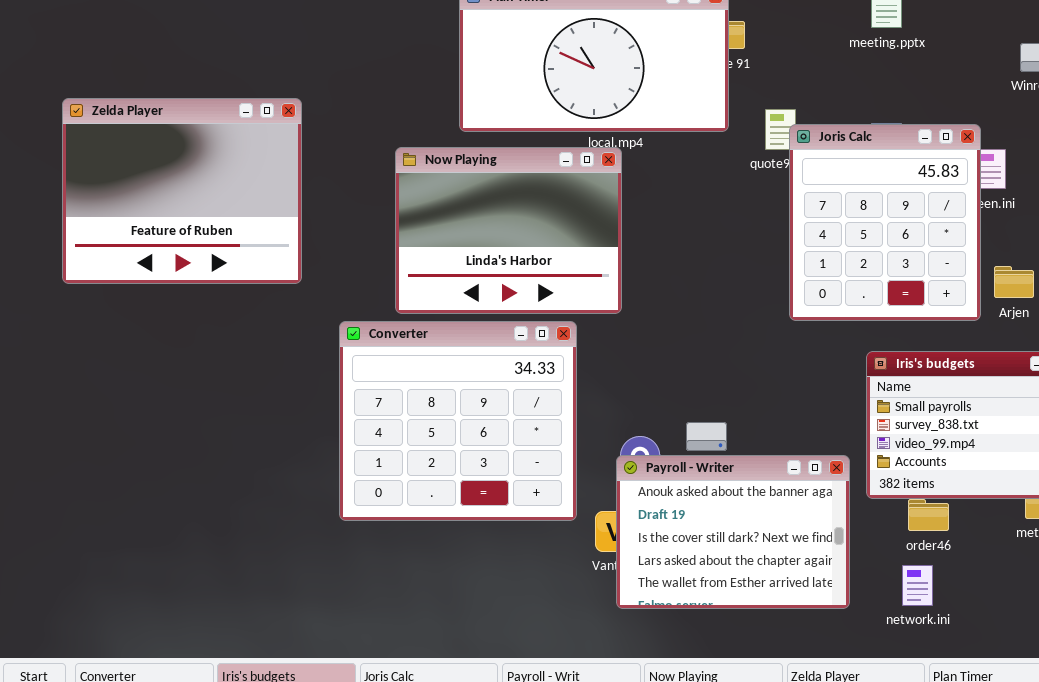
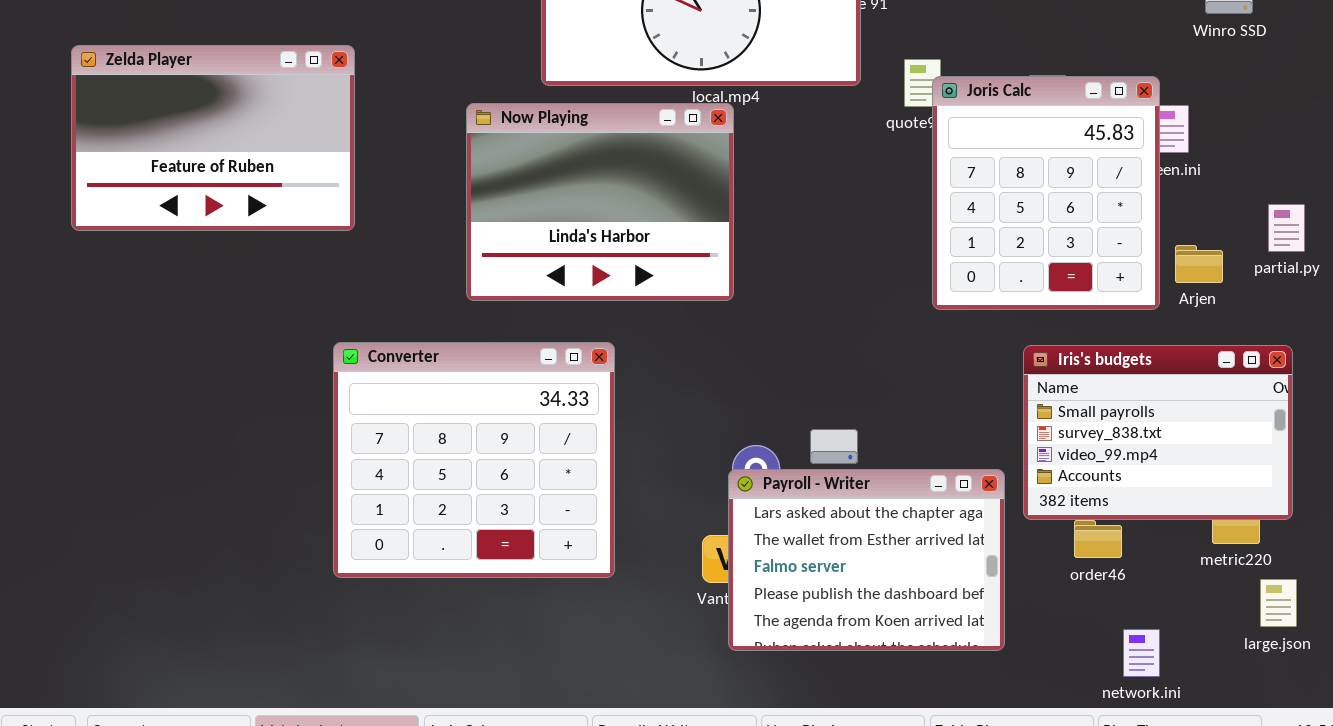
Zelda Player: [62,98,302,284] -> [71,45,355,231], resized
Converter: [339,321,577,521] -> [333,342,615,578], moved
Payroll - Writer: [616,455,850,609] -> [728,469,1005,651], scrolled down 3 rows
network.ini: [902,565,933,606] -> [1123,629,1160,677], moved

